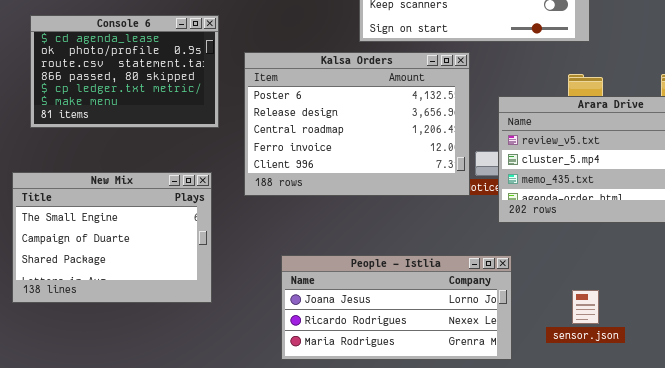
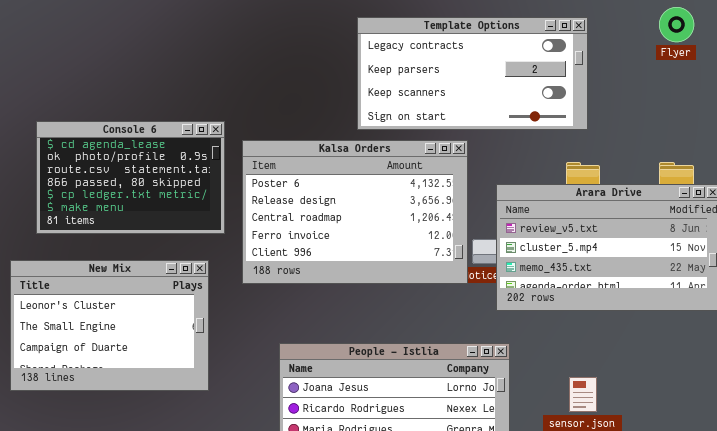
Console 6: [30,15,219,128] -> [36,121,225,234], moved
New Mix: [12,172,212,303] -> [10,260,209,391], scrolled up 1 row

